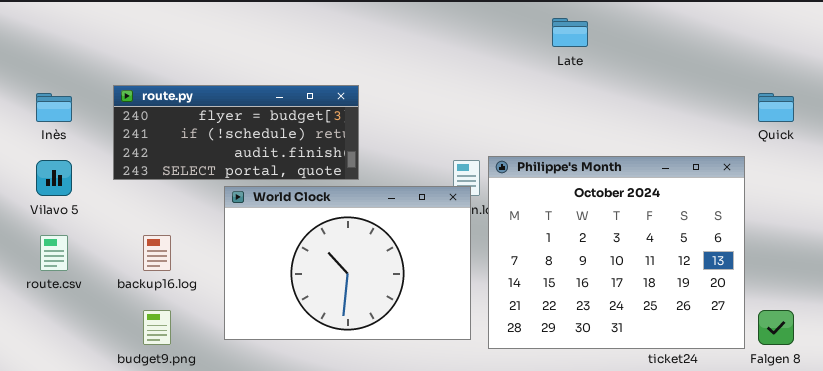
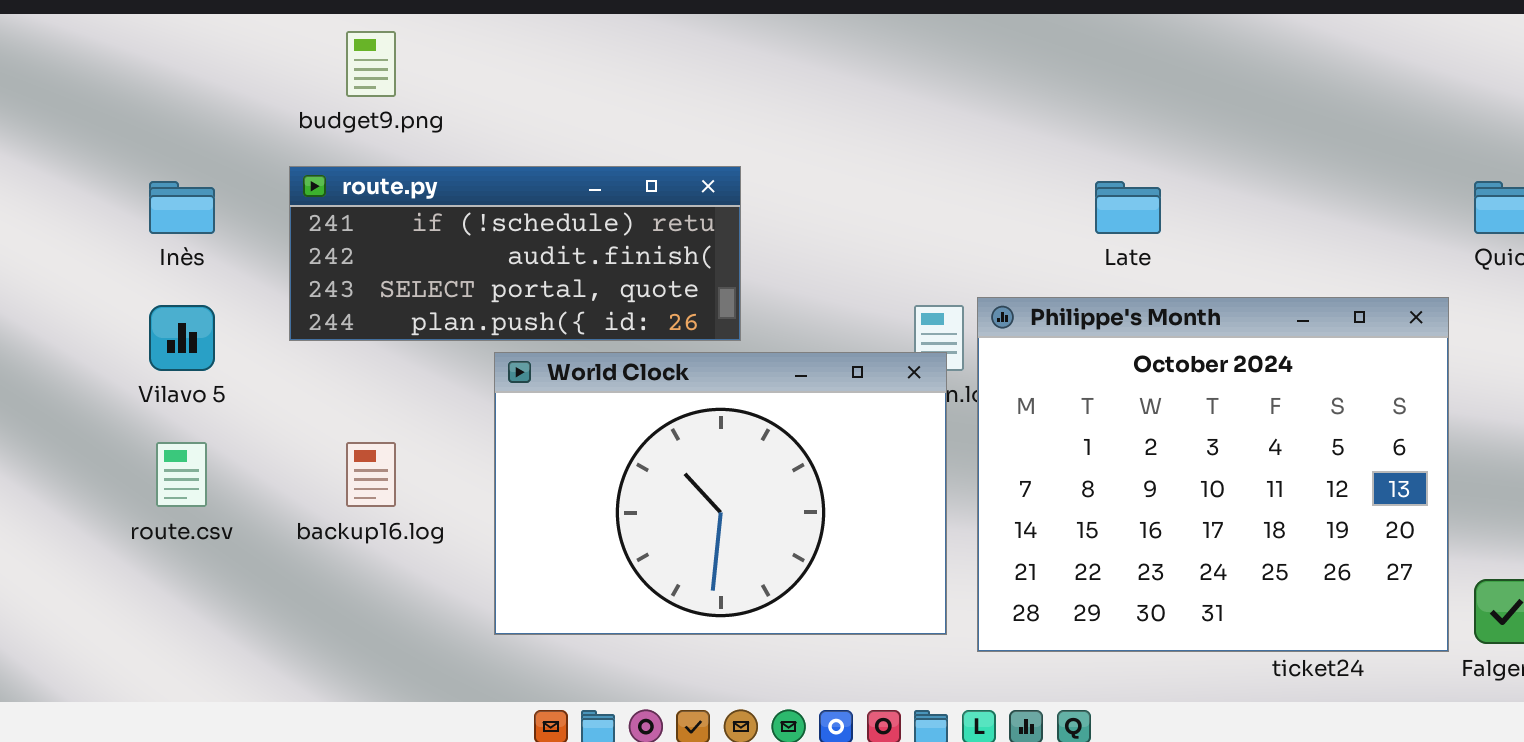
Late: [552,18,588,47] -> [1095,181,1161,234], moved
route.py: [113,85,359,180] -> [289,166,741,341], scrolled down 1 row
budget9.png: [143,310,171,345] -> [346,31,396,97], moved

